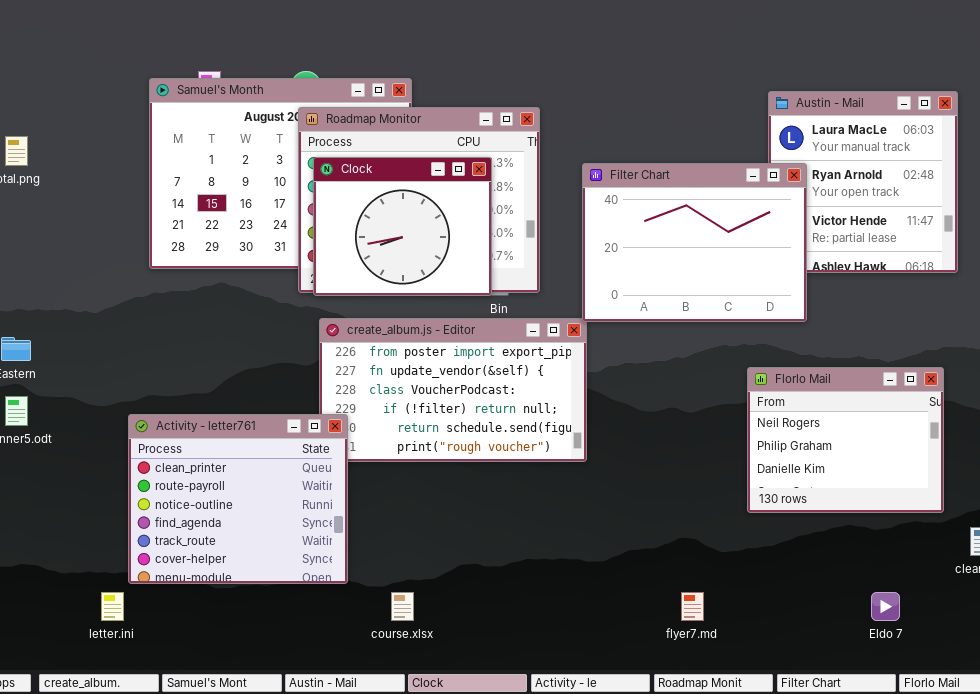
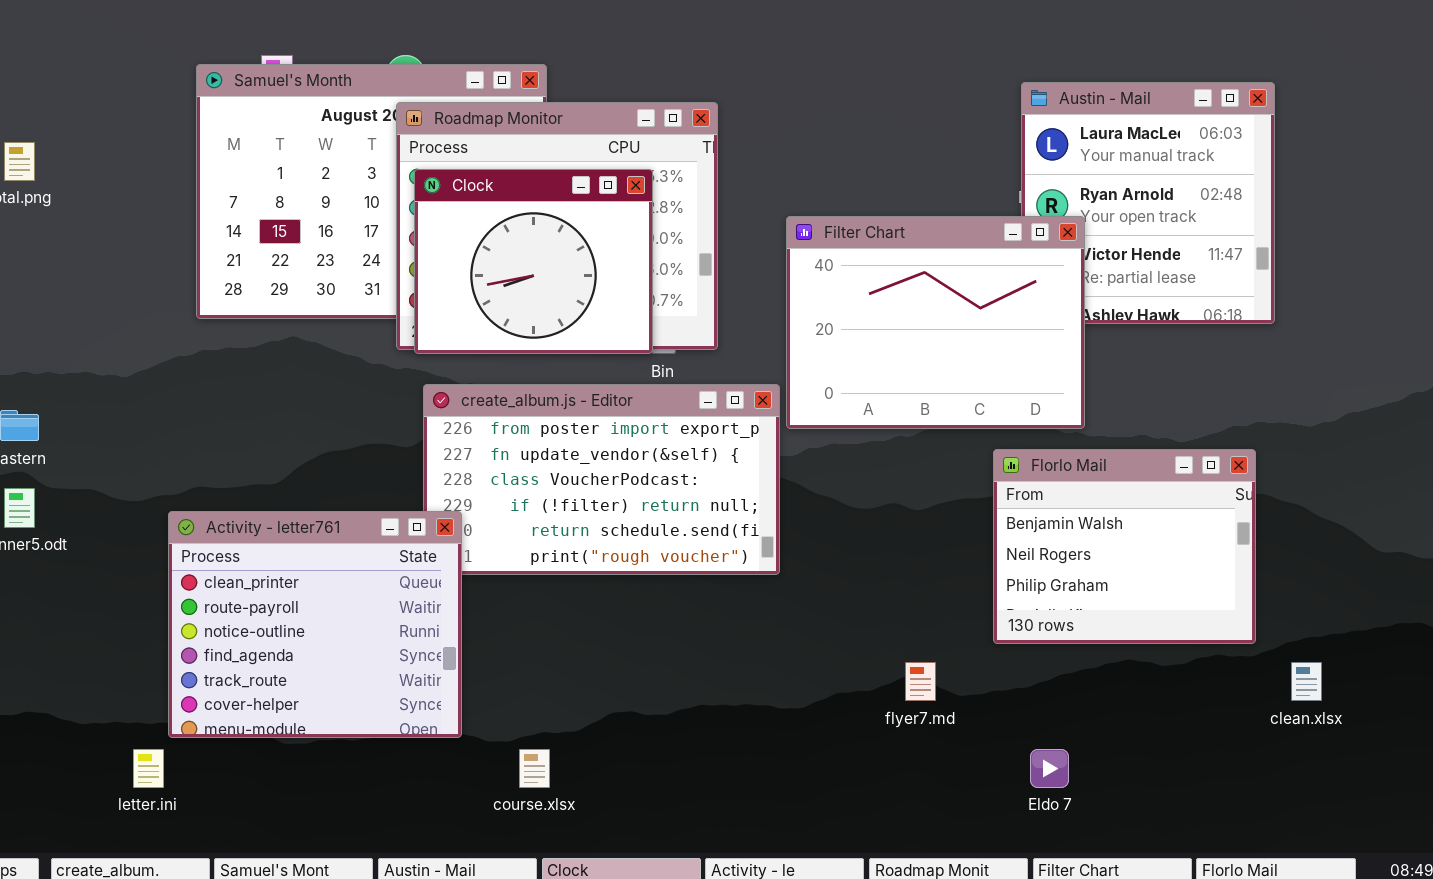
Filter Chart: [582,163,807,322] -> [786,216,1085,429], moved
Florlo Mail: [747,367,944,513] -> [993,449,1256,644], scrolled up 1 row
flyer7.md: [681,592,704,621] -> [905,662,936,701], moved
Eldo 7: [871,592,900,621] -> [1030,749,1069,788], moved

